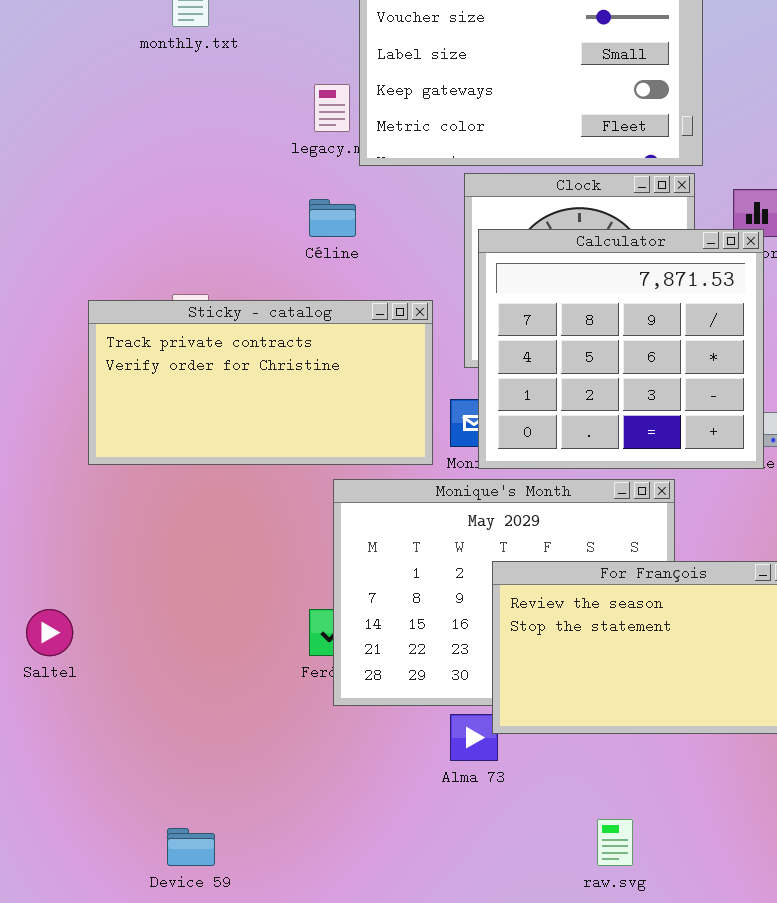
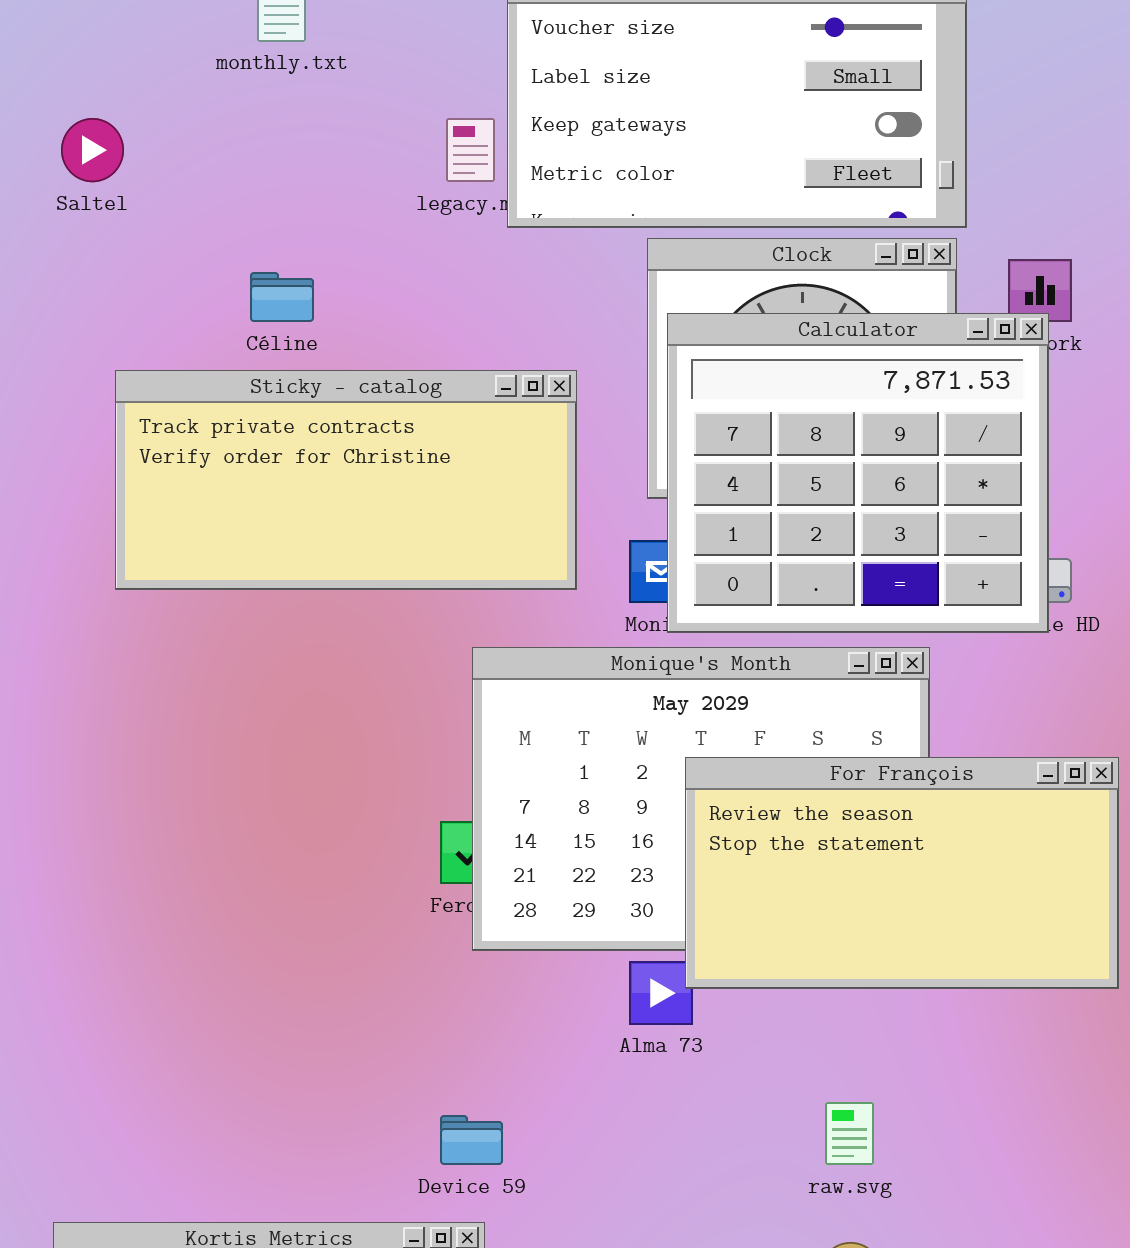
Céline: [309,199,356,237] -> [250,272,314,322], moved
Sticky - catalog: [88,300,433,465] -> [115,370,577,590], moved
Saltel: [26,609,73,656] -> [61,118,124,182], moved
Device 59: [167,828,215,866] -> [440,1115,503,1165], moved

